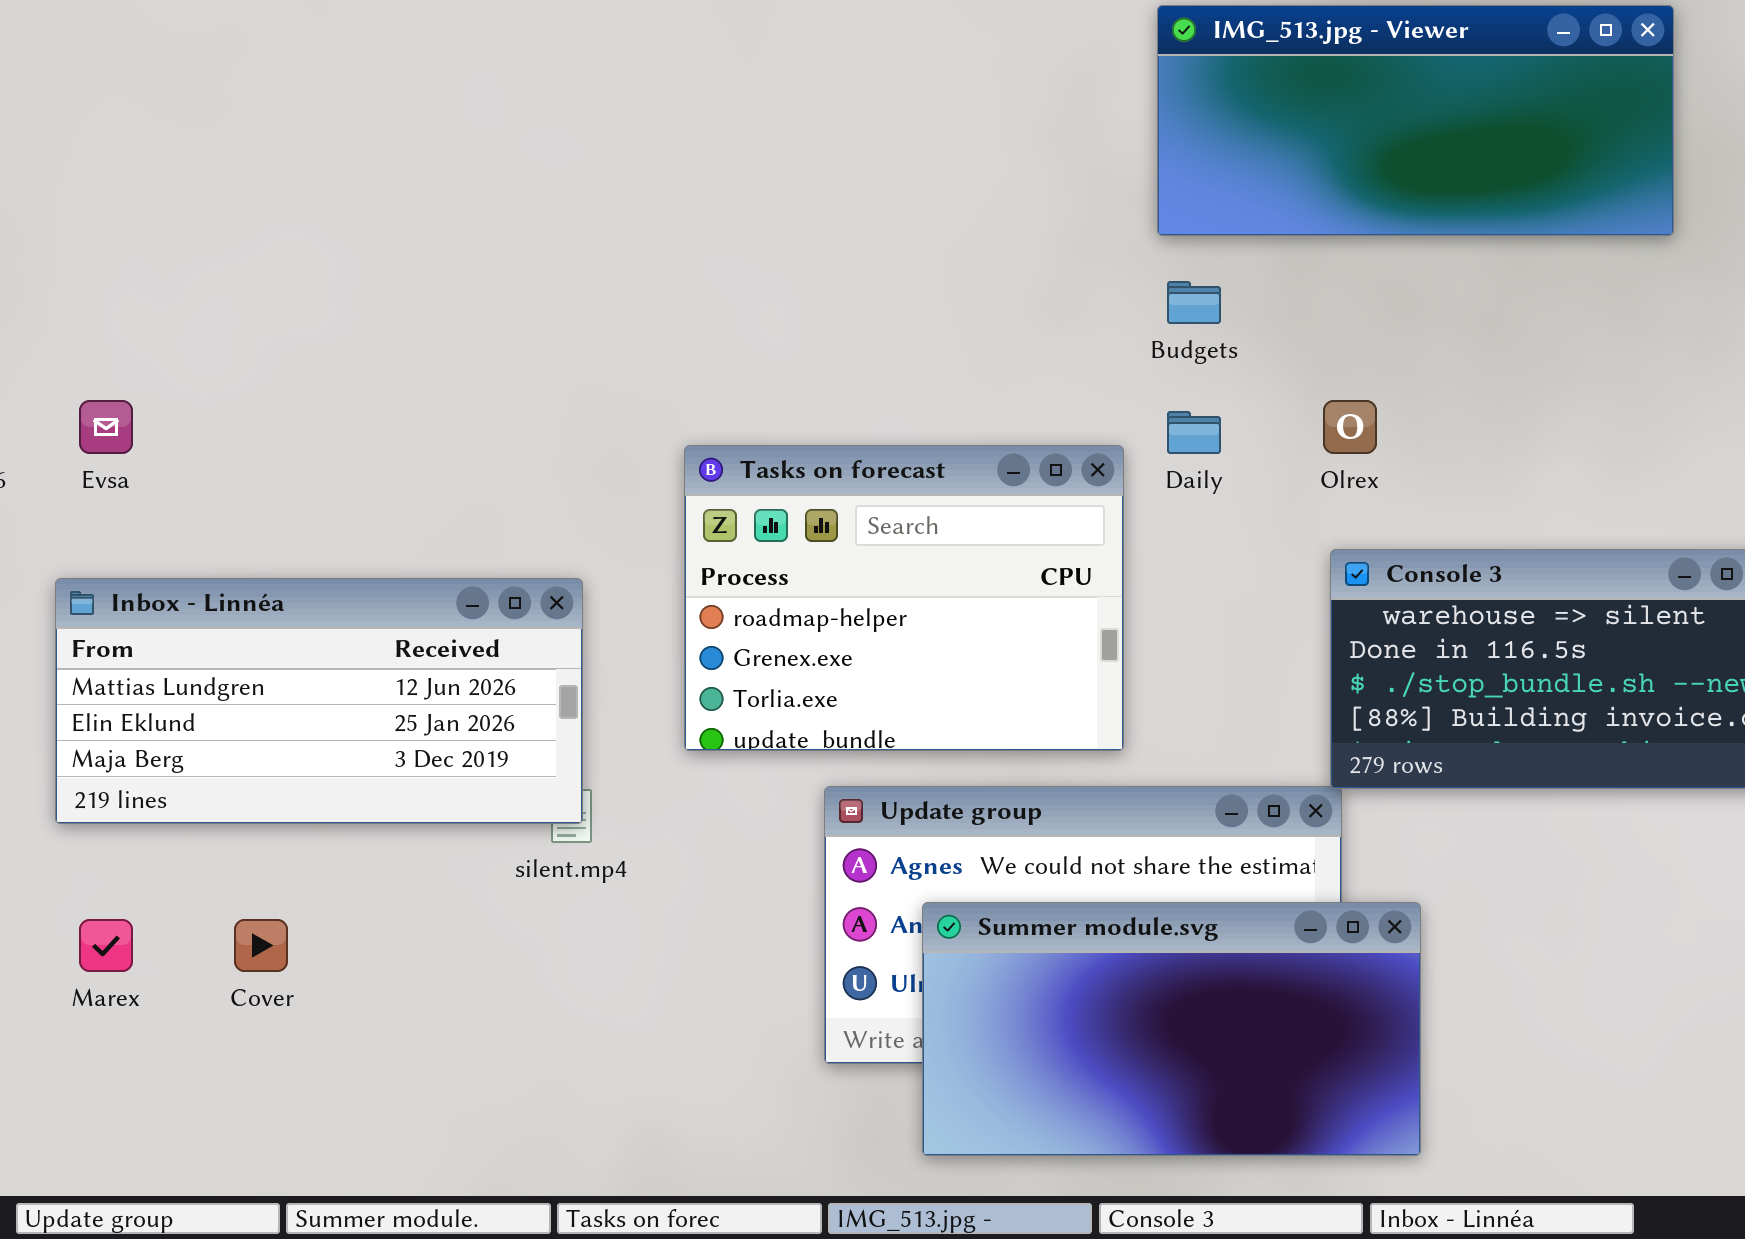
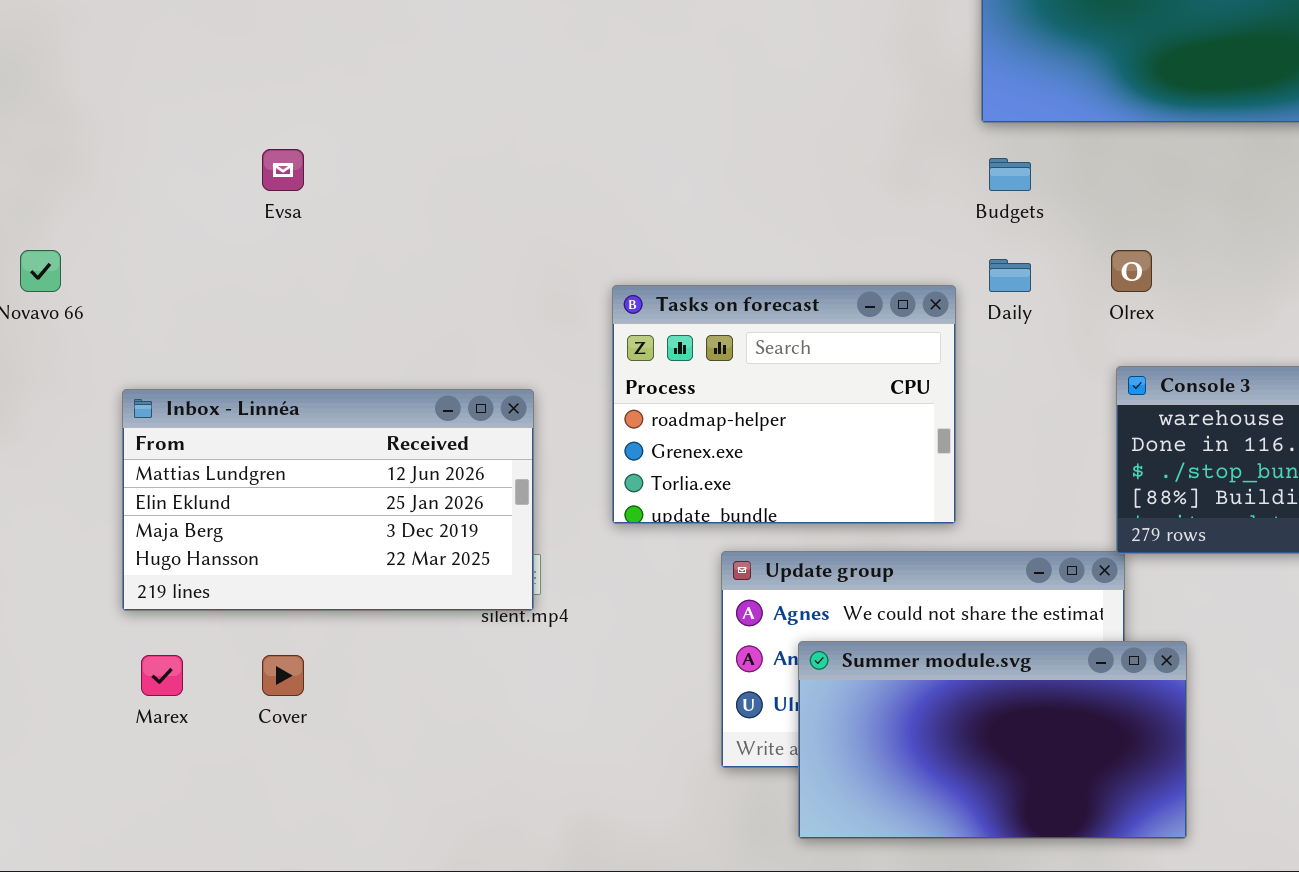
Evsa: [79,400,133,454] -> [262,149,304,191], moved
Inbox - Linnéa: [55,578,583,824] -> [122,389,534,611], resized

